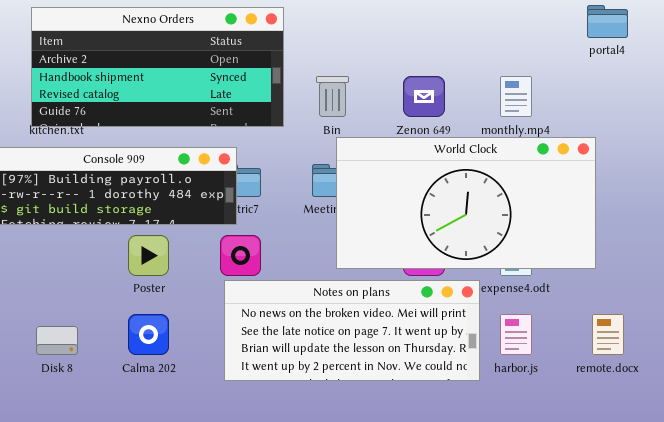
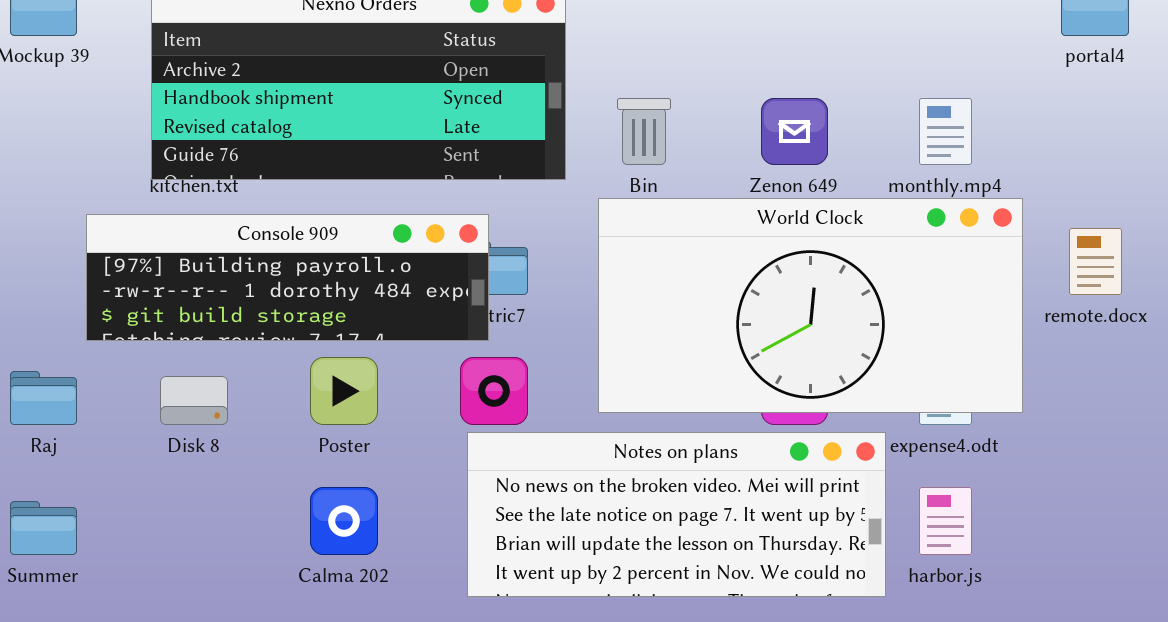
World Clock: [336,137,596,269] -> [598,198,1023,413], moved
remote.docx: [592,314,624,355] -> [1069,228,1122,295], moved
Disk 8: [36,326,78,355] -> [160,376,228,425], moved

